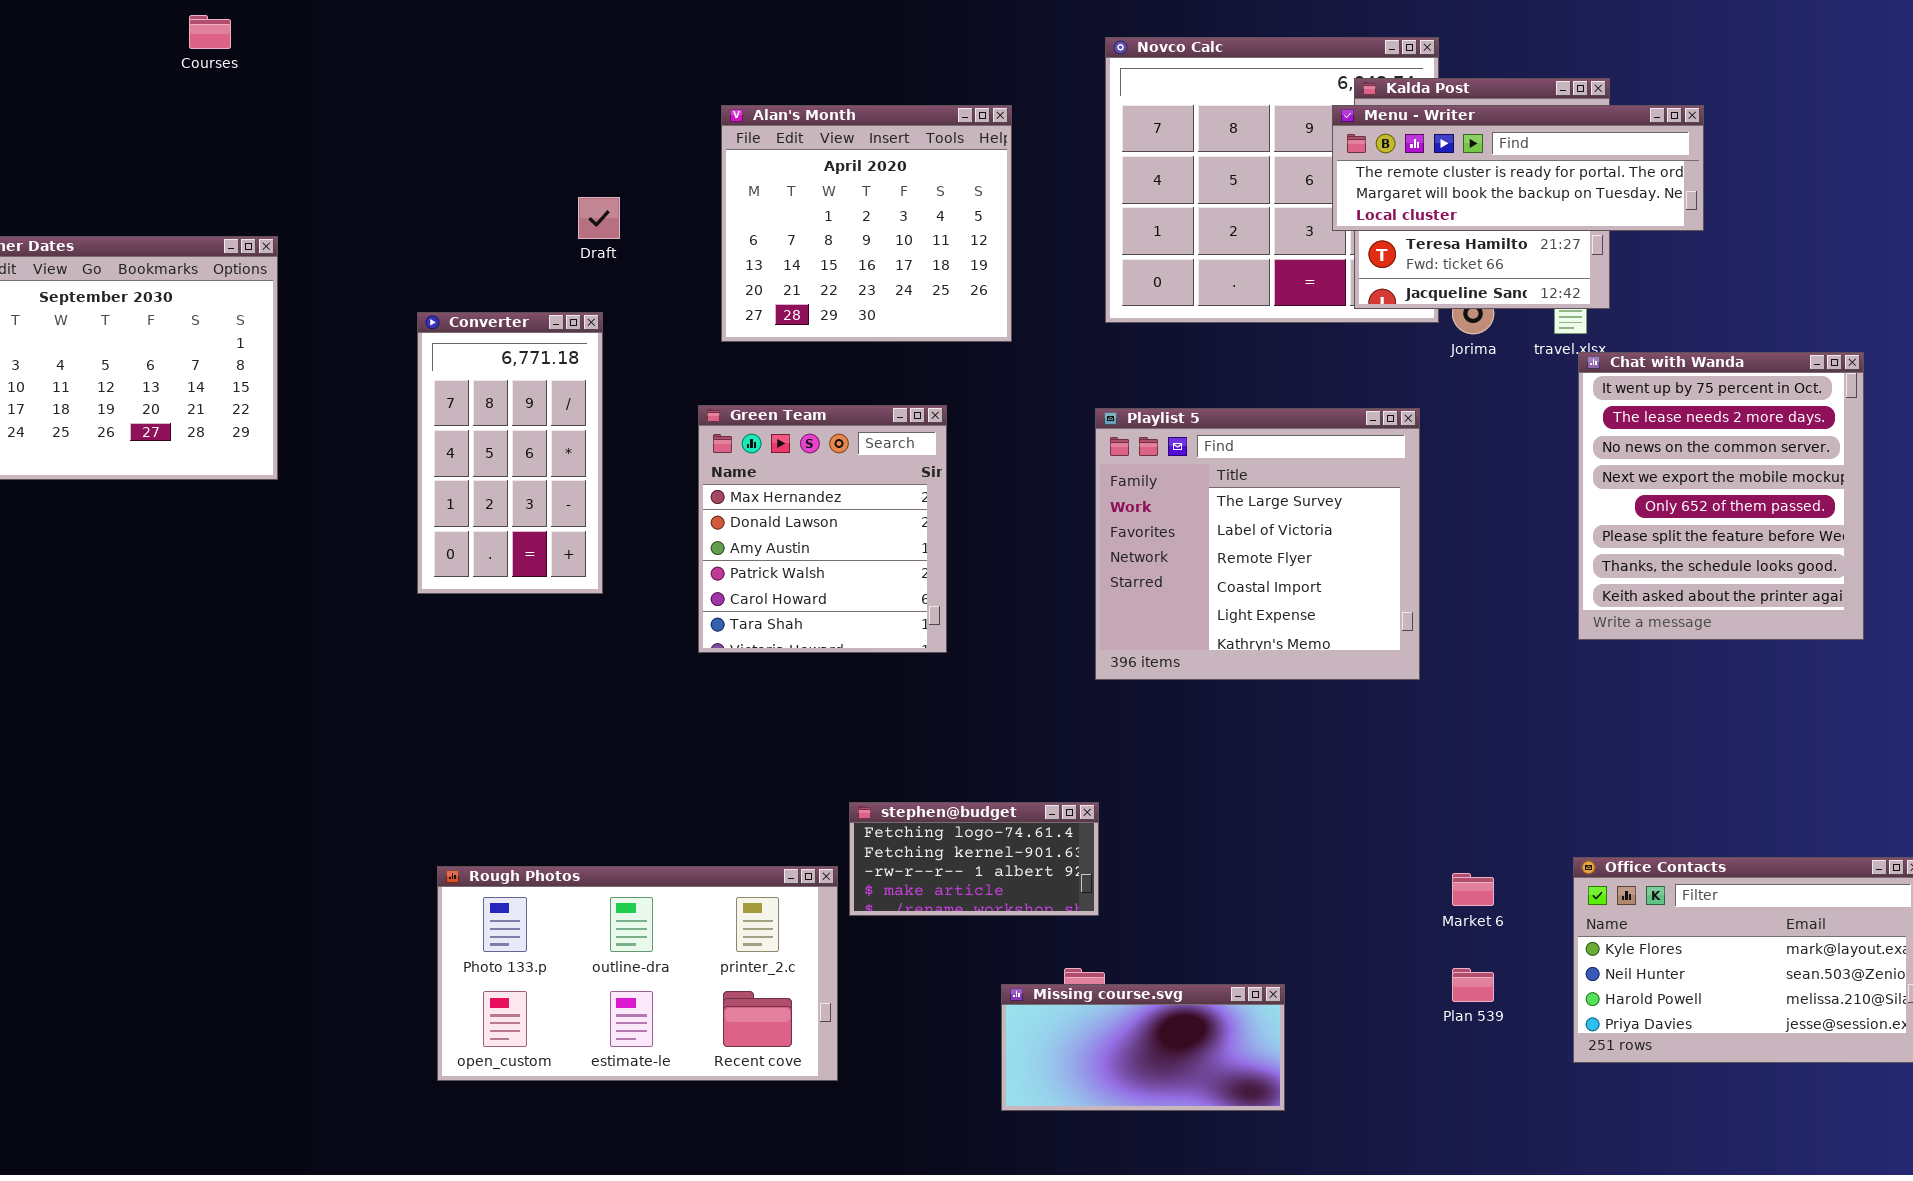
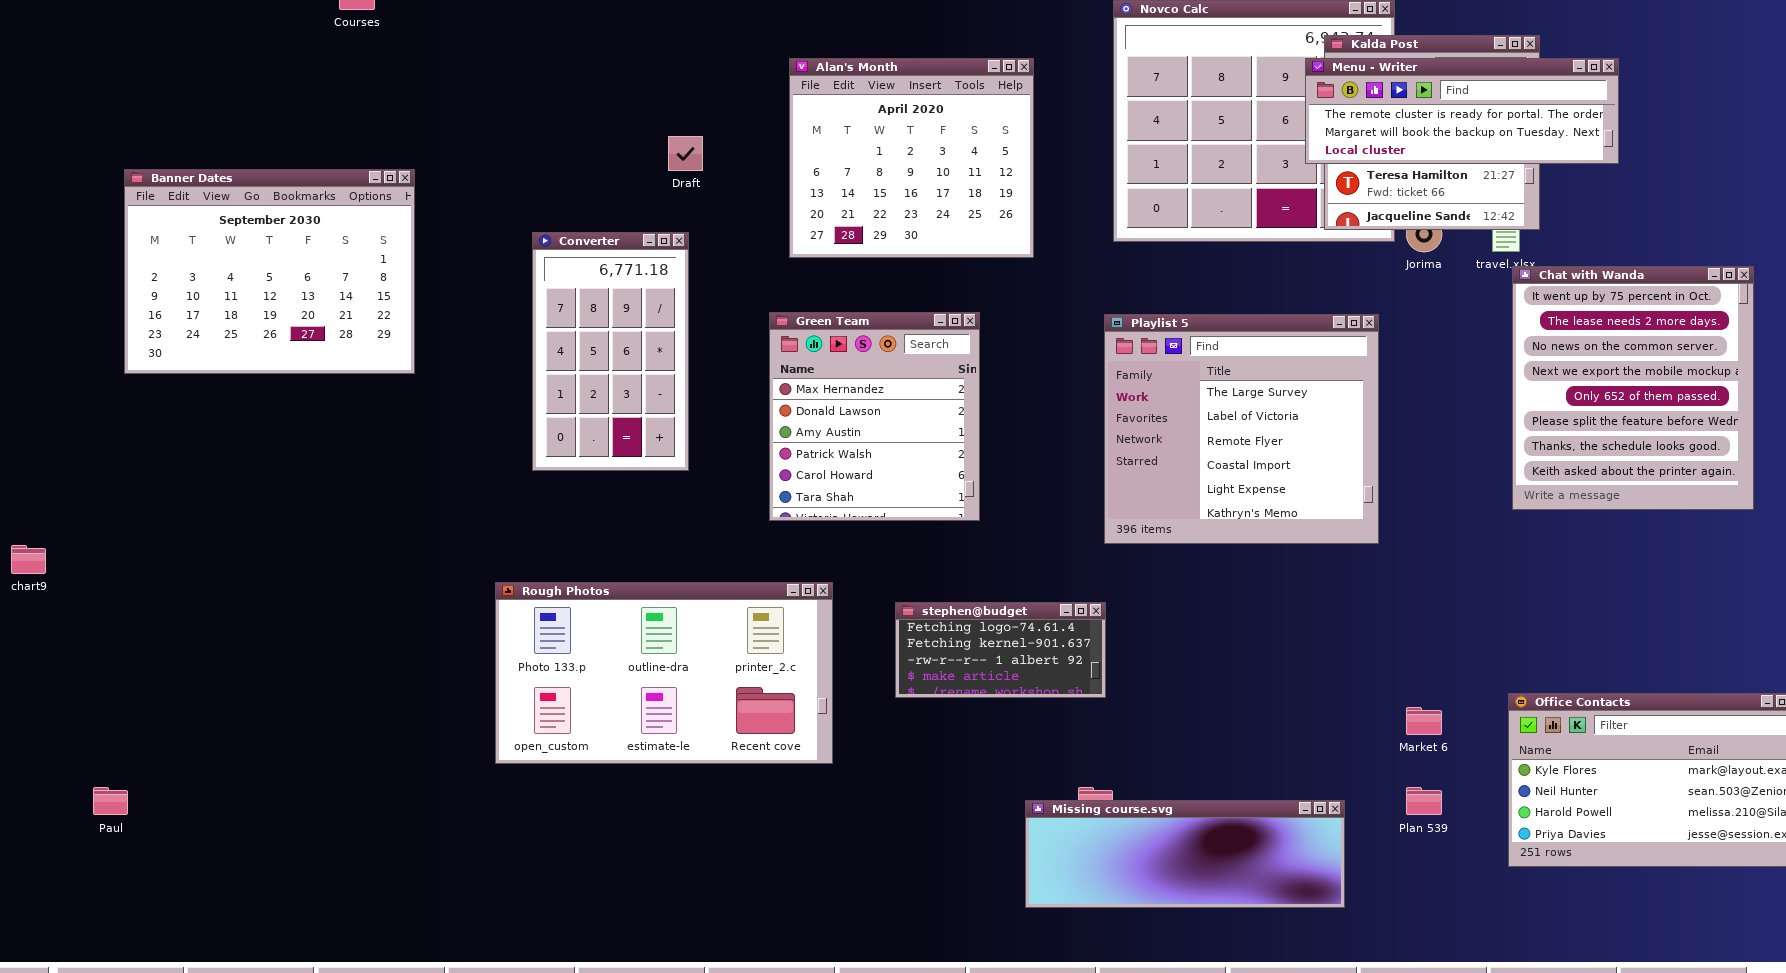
stephen@budget: [849,802,1099,916] -> [895,602,1106,698], moved
Rough Photos: [437,866,838,1081] -> [495,582,833,764], moved
Missing course.svg: [1001,984,1285,1111] -> [1025,800,1345,908], resized

